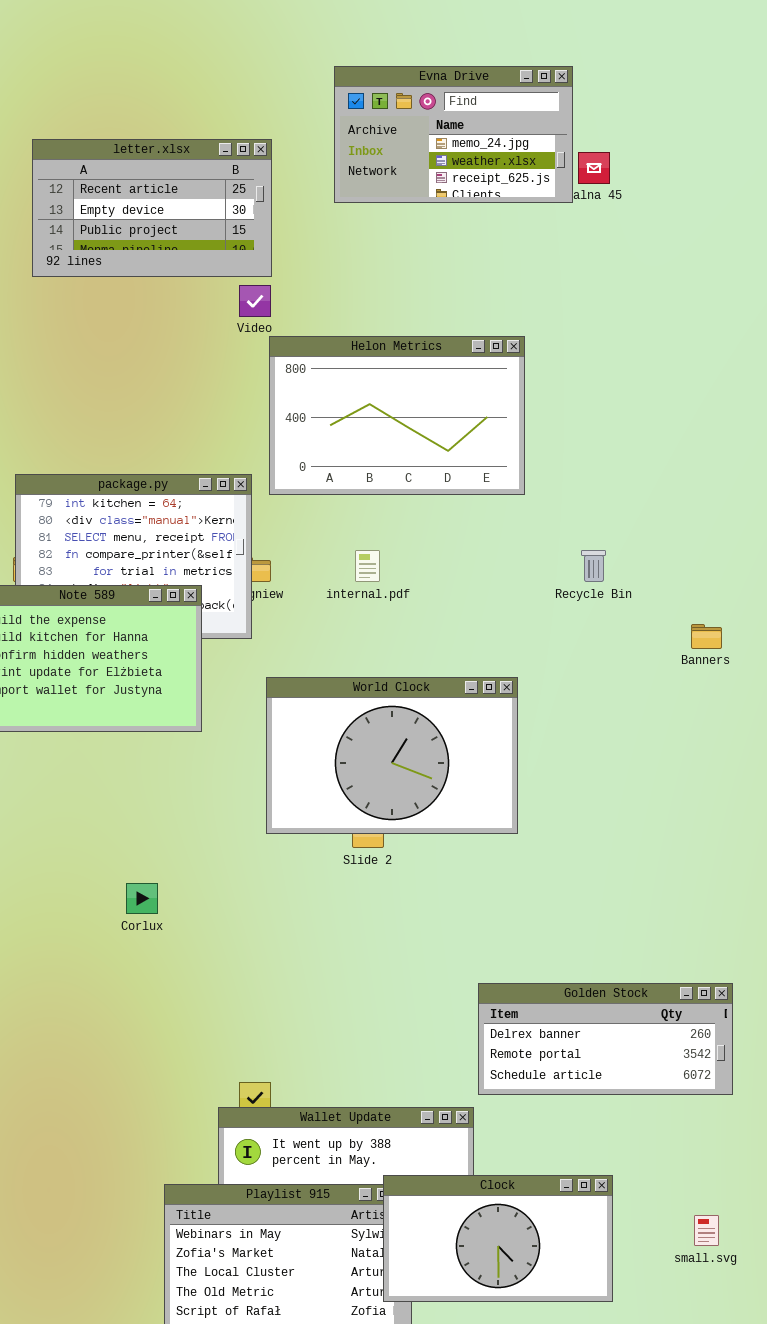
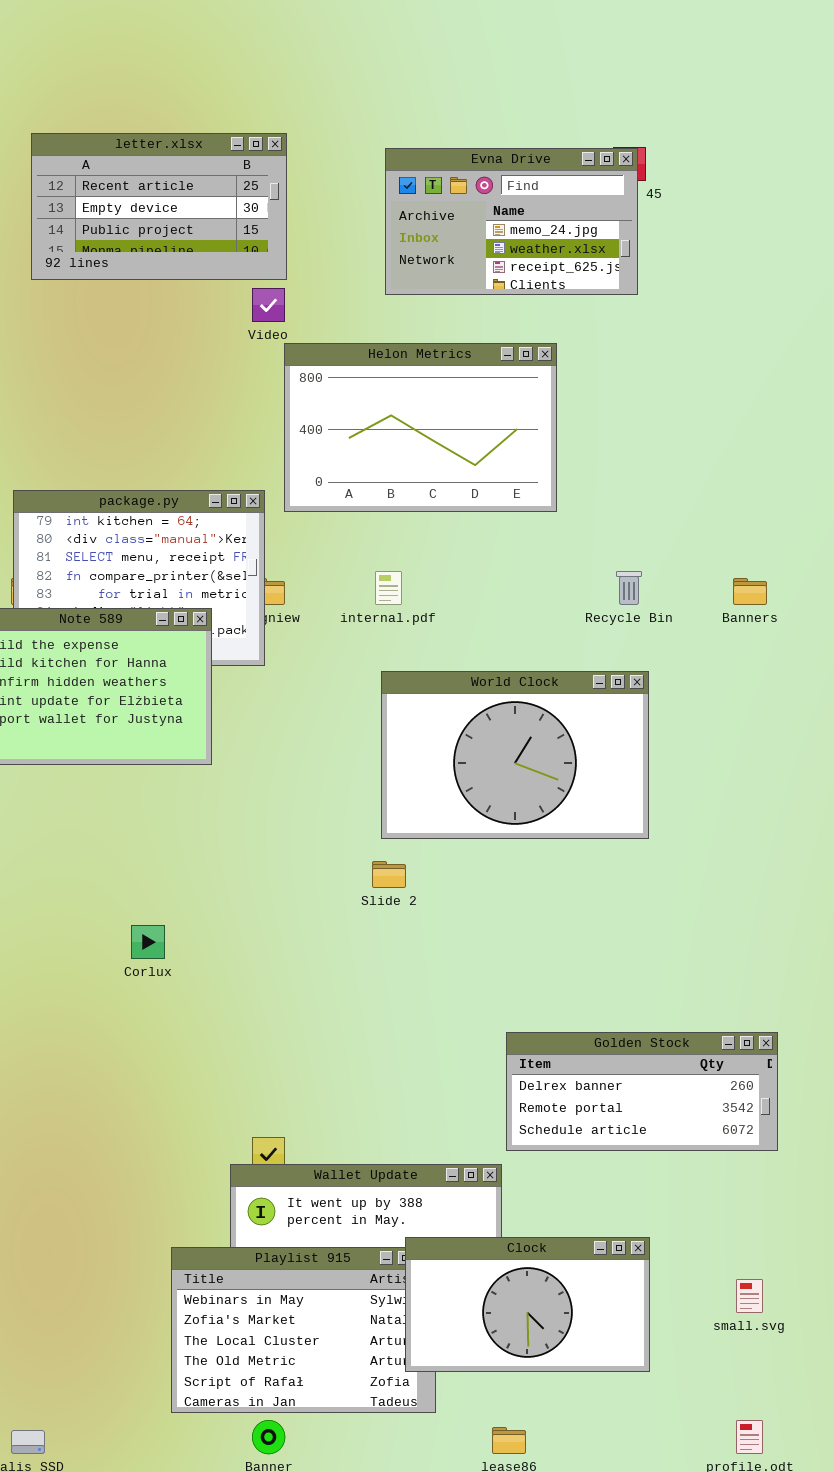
Evna Drive: [334,66,573,203] -> [385,148,638,295], moved
Banners: [691,624,722,649] -> [733,578,767,605], moved
World Clock: [266,677,518,834] -> [381,671,649,839], moved

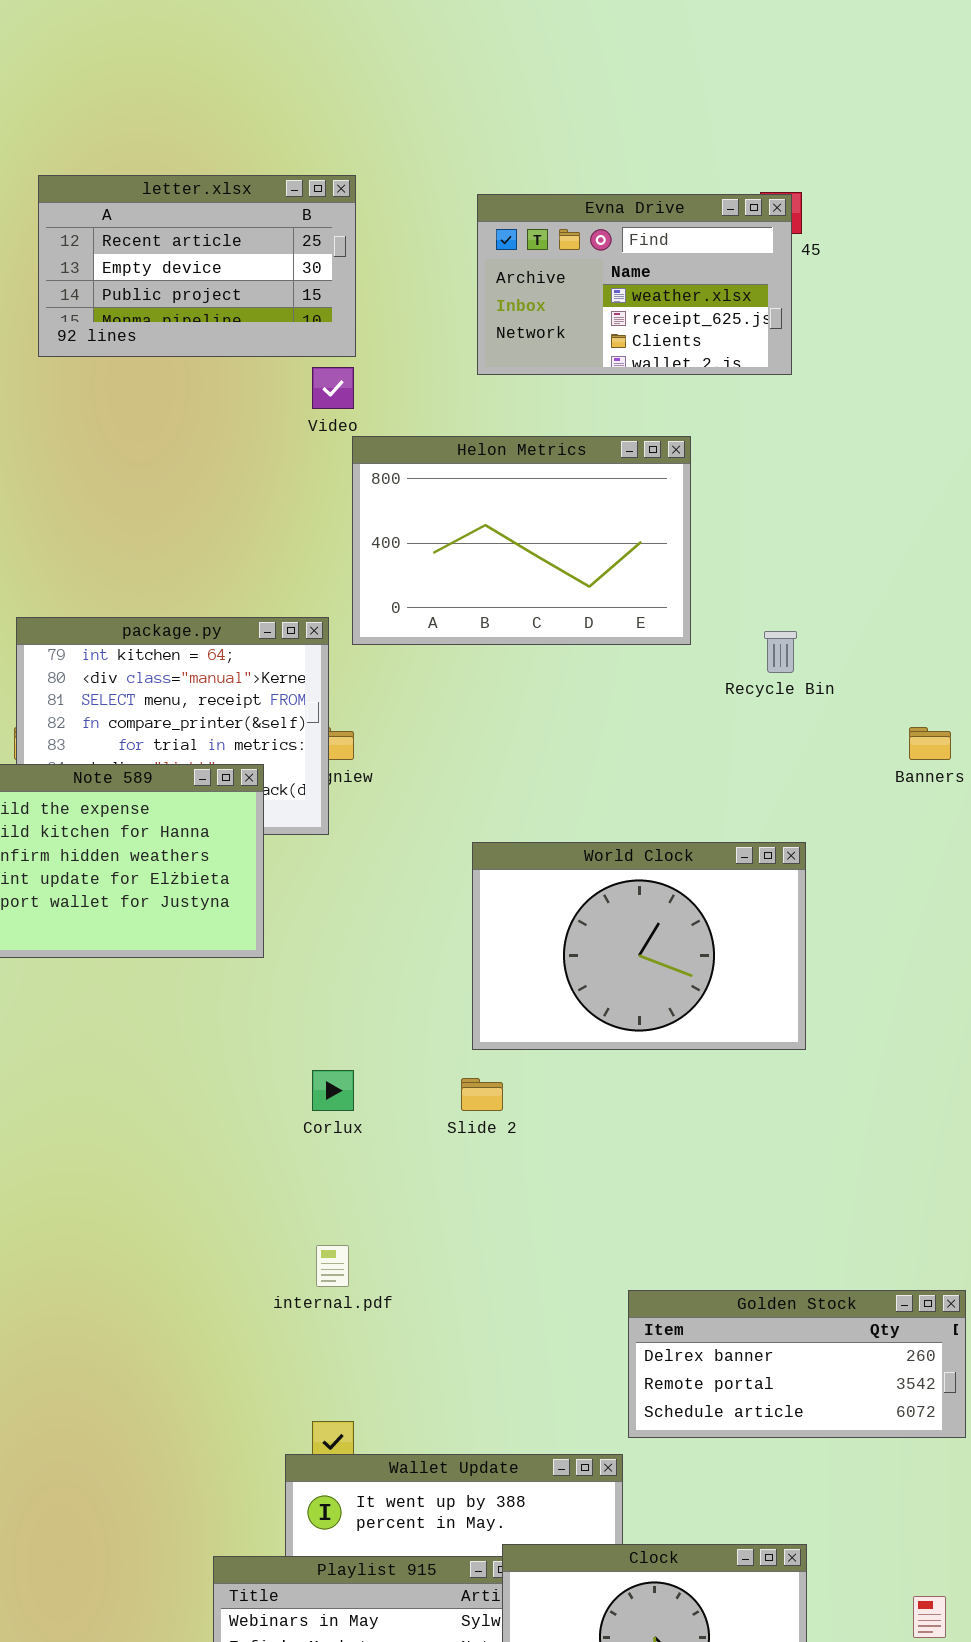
Evna Drive: [385,148,638,295] -> [477,194,792,375], scrolled down 1 row
internal.pdf: [375,571,402,605] -> [316,1245,349,1287], moved
Recycle Bin: [616,571,642,605] -> [764,631,797,673], moved
Corlux: [131,925,165,959] -> [312,1070,354,1111], moved

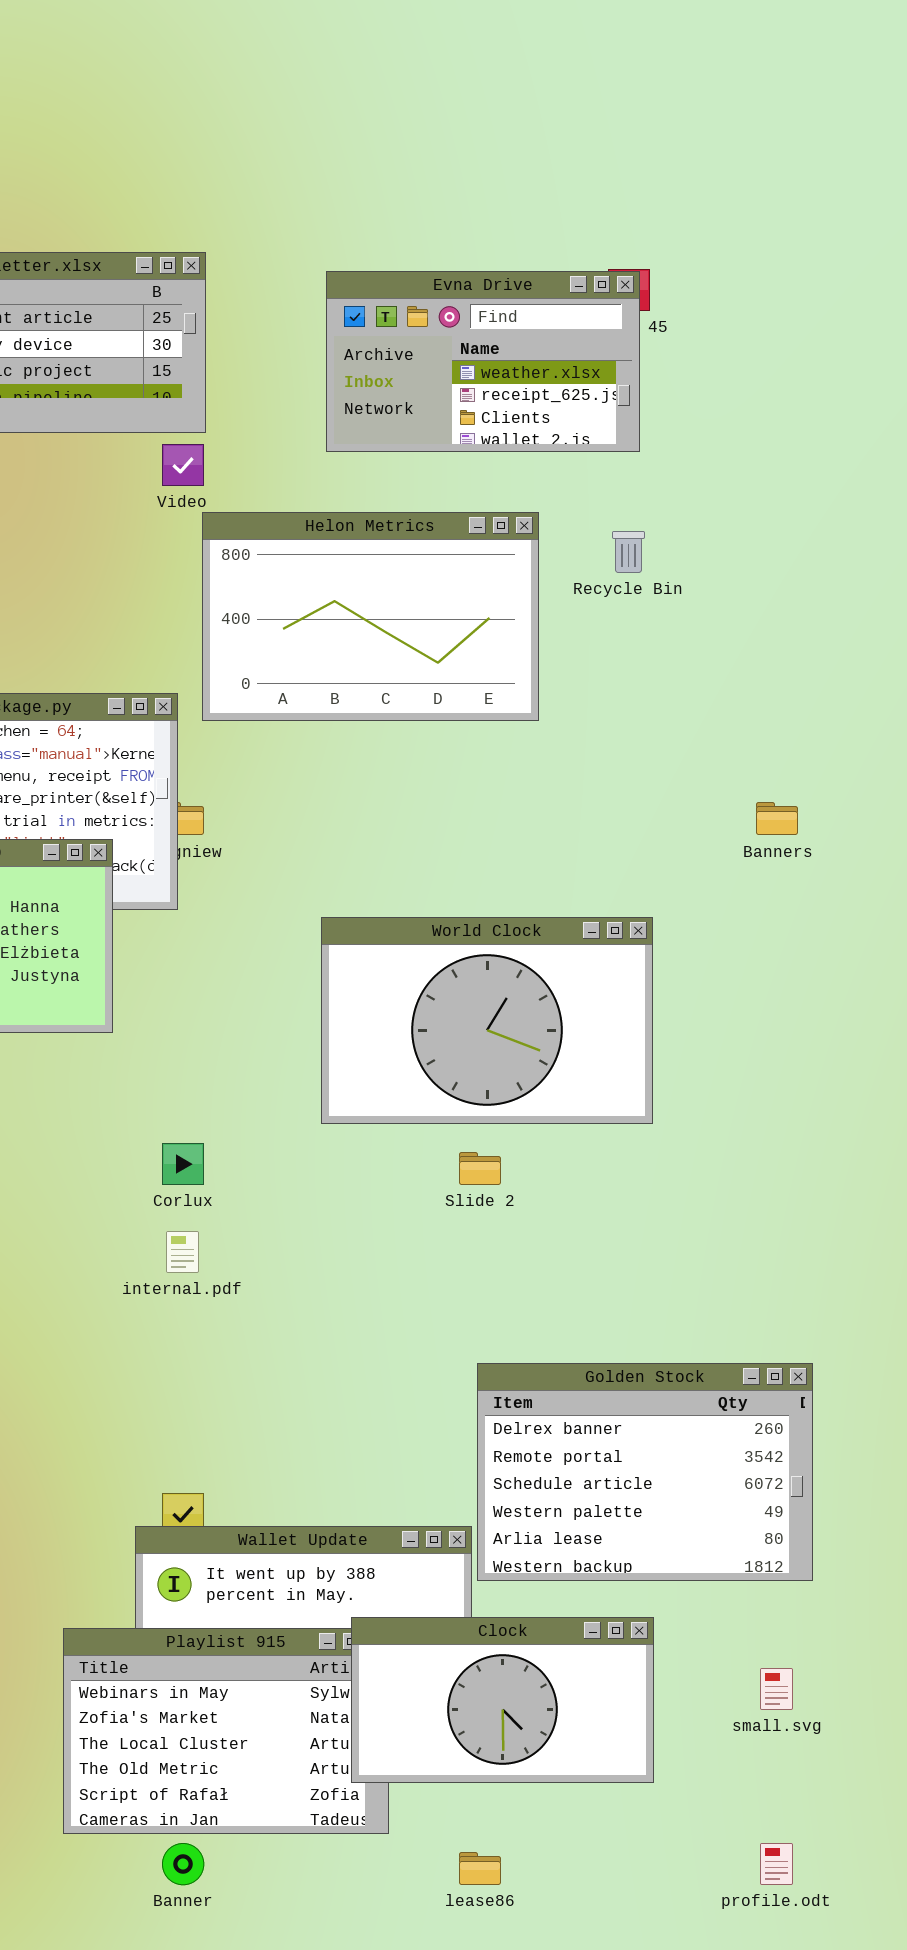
Recycle Bin: [764,631,797,673] -> [612,531,645,573], moved
Slide 2: [461,1078,503,1111] -> [459,1152,501,1185], moved
internal.pdf: [316,1245,349,1287] -> [166,1231,199,1273], moved
Golden Stock: [628,1290,966,1438] -> [477,1363,813,1581], resized

